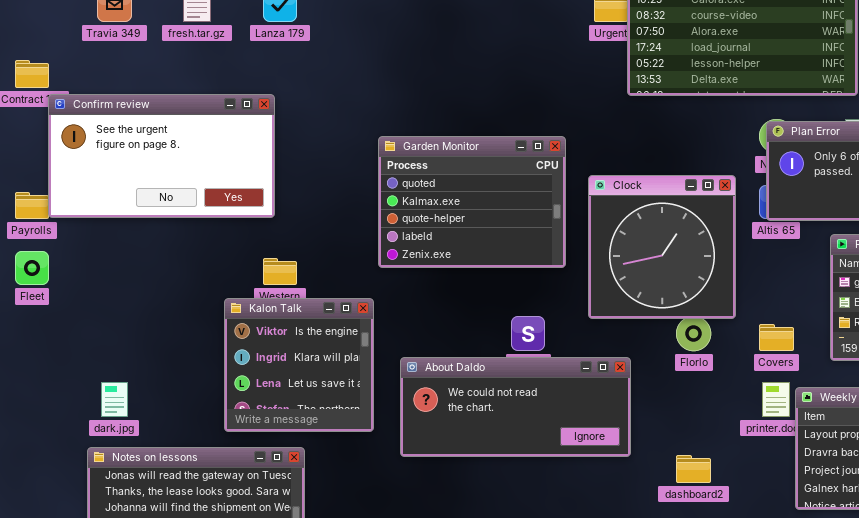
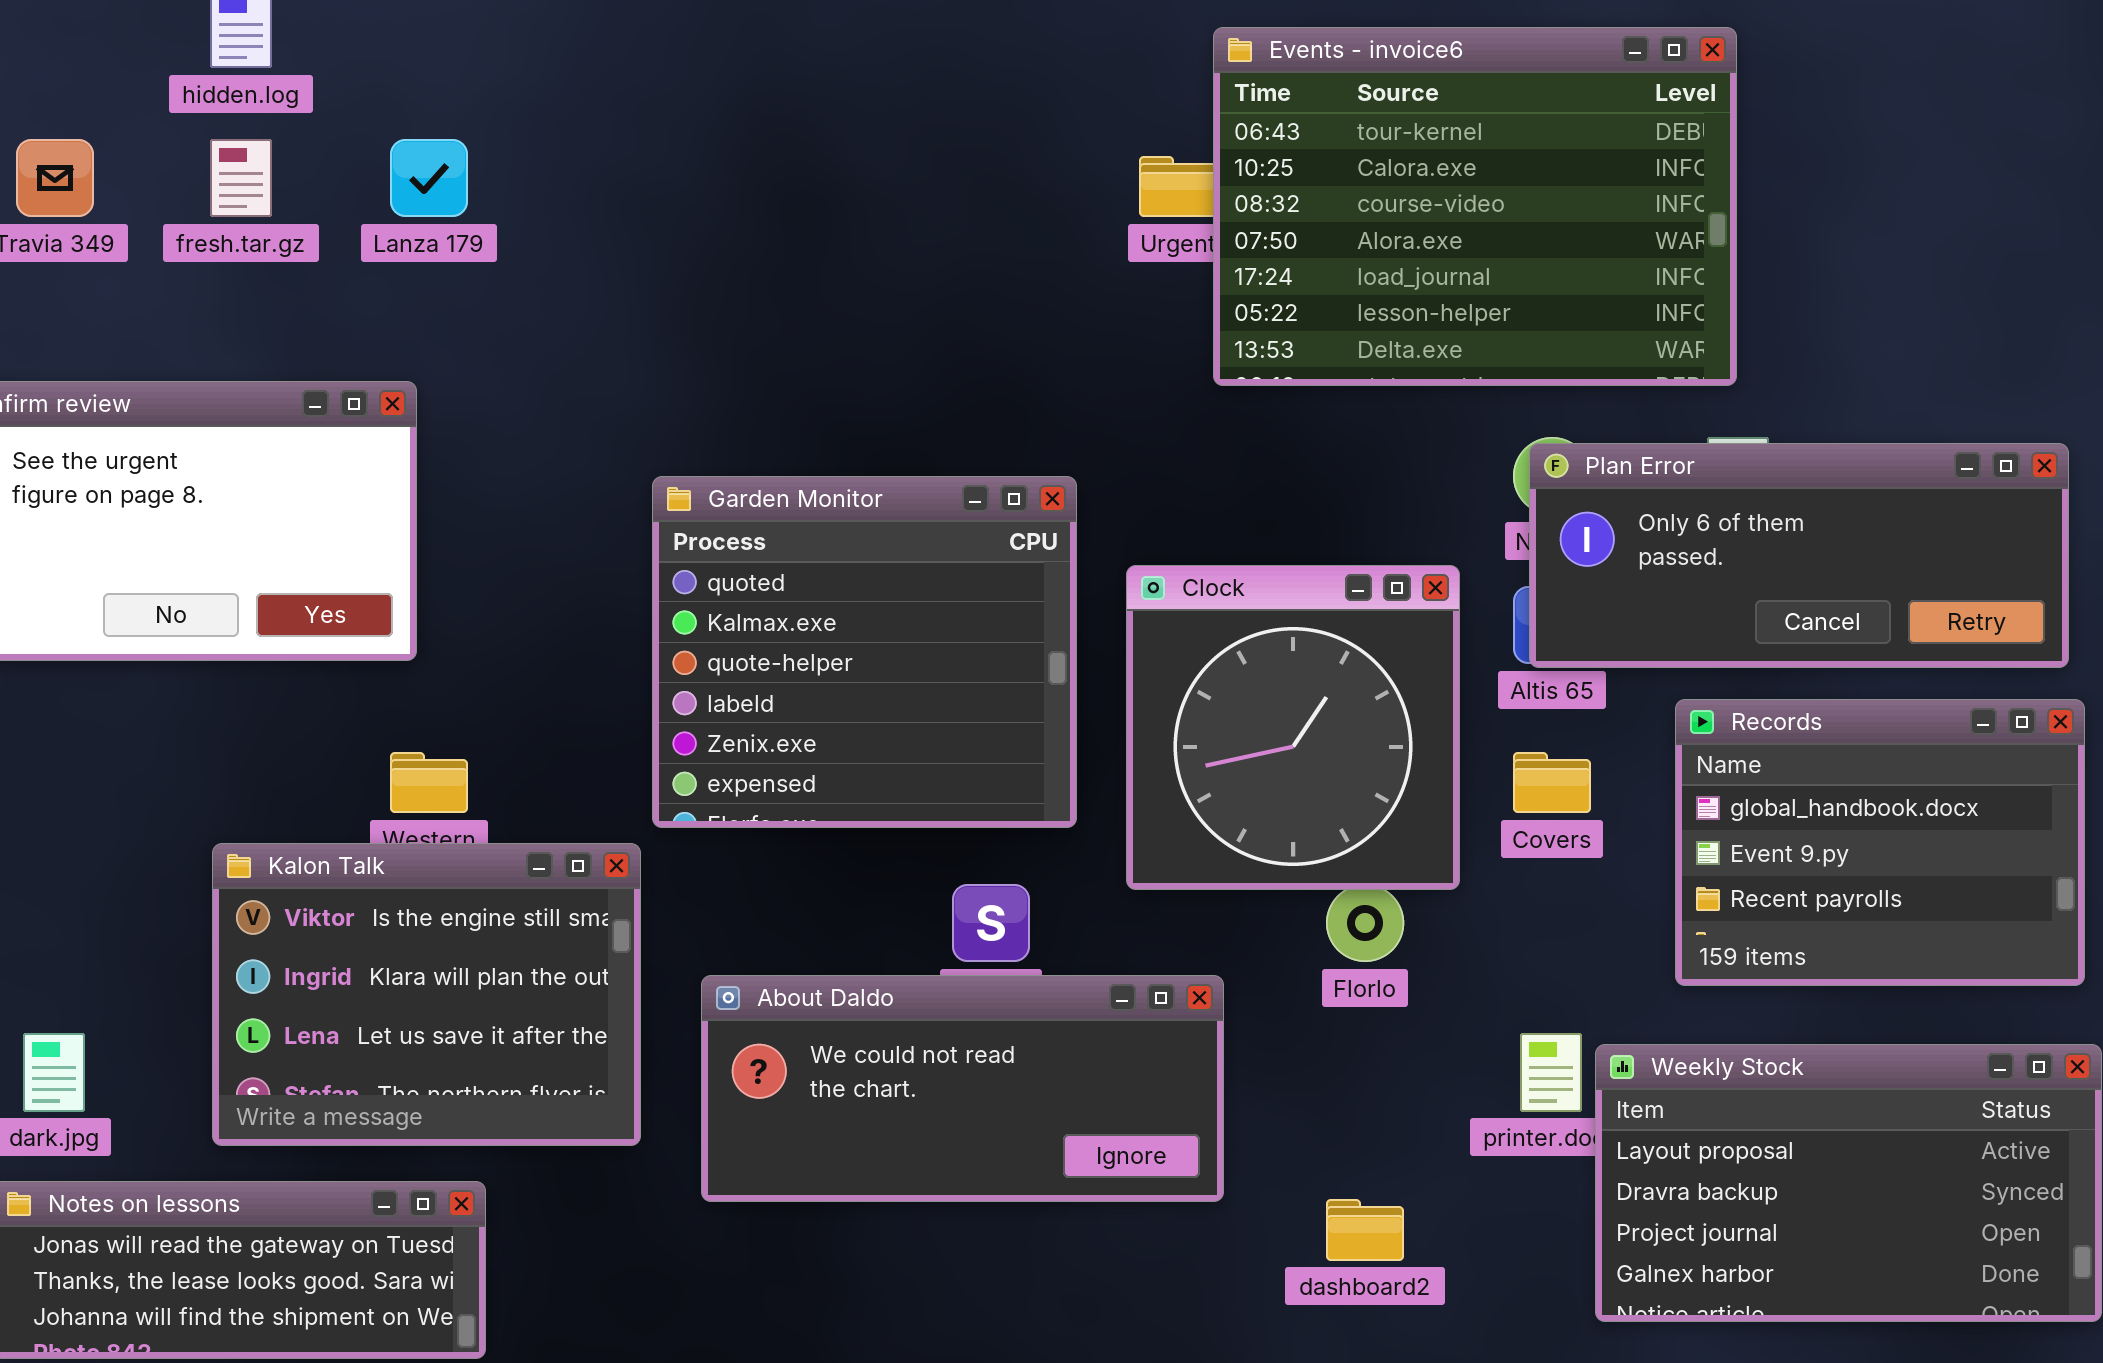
Garden Monitor: [378,136,566,268] -> [652,476,1077,828], resized
Kalon Talk: [224,298,374,432] -> [212,843,641,1146], resized
Covers: [759,324,794,351] -> [1513,752,1591,813], moved

